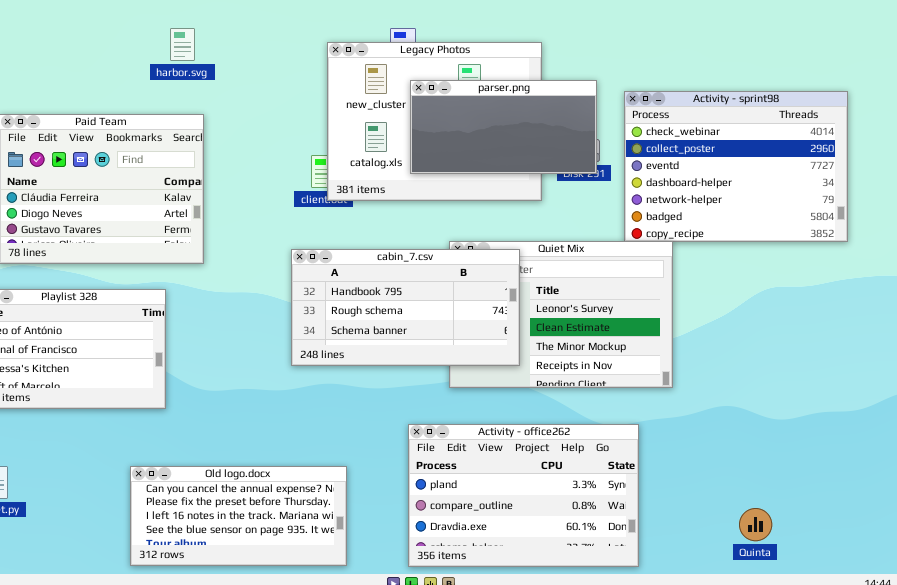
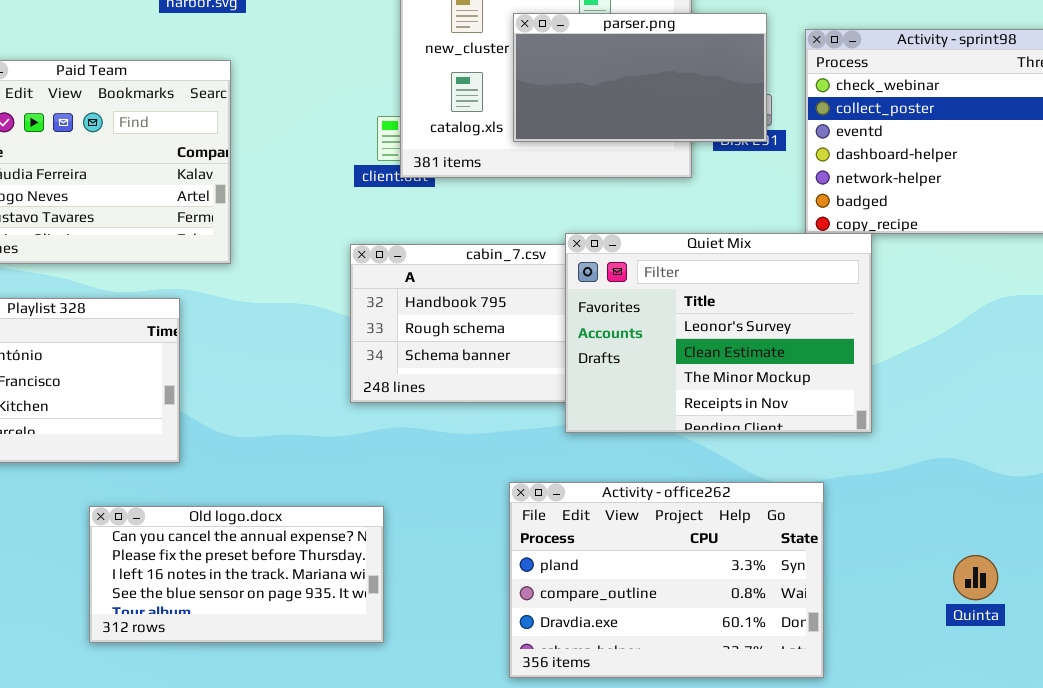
Quiet Mix: [449,241,673,388] -> [565,233,872,433], raised
Old logo.docx: [130,466,347,566] -> [89,506,384,643], moved
Quinta: [739,508,772,541] -> [953,555,998,600], moved

